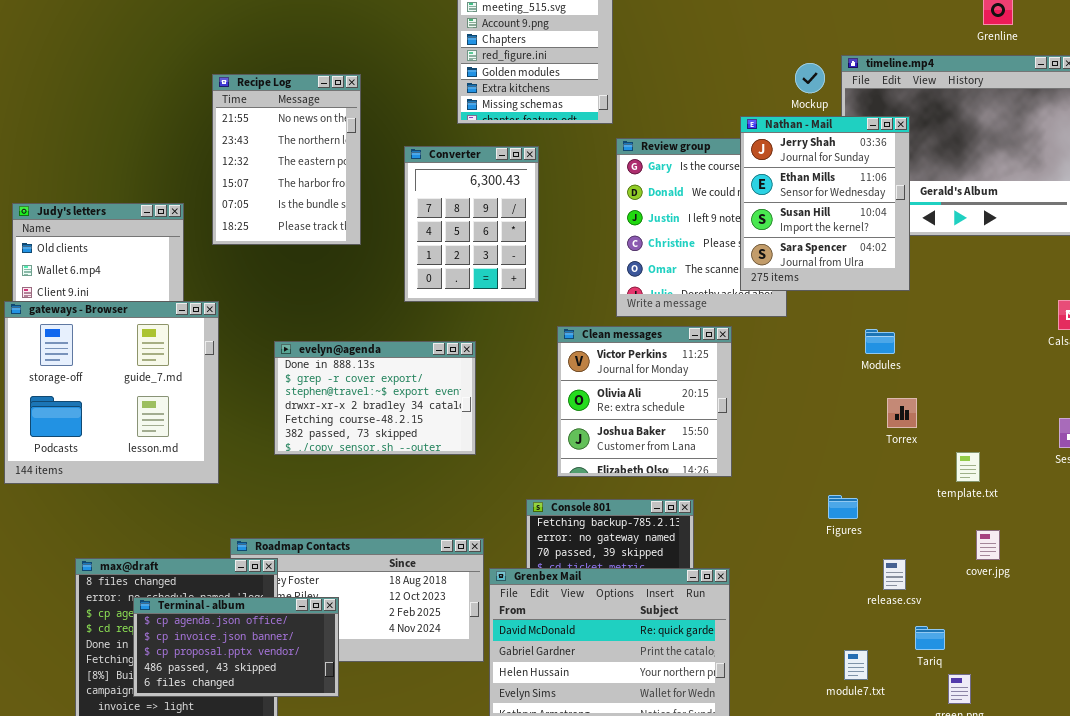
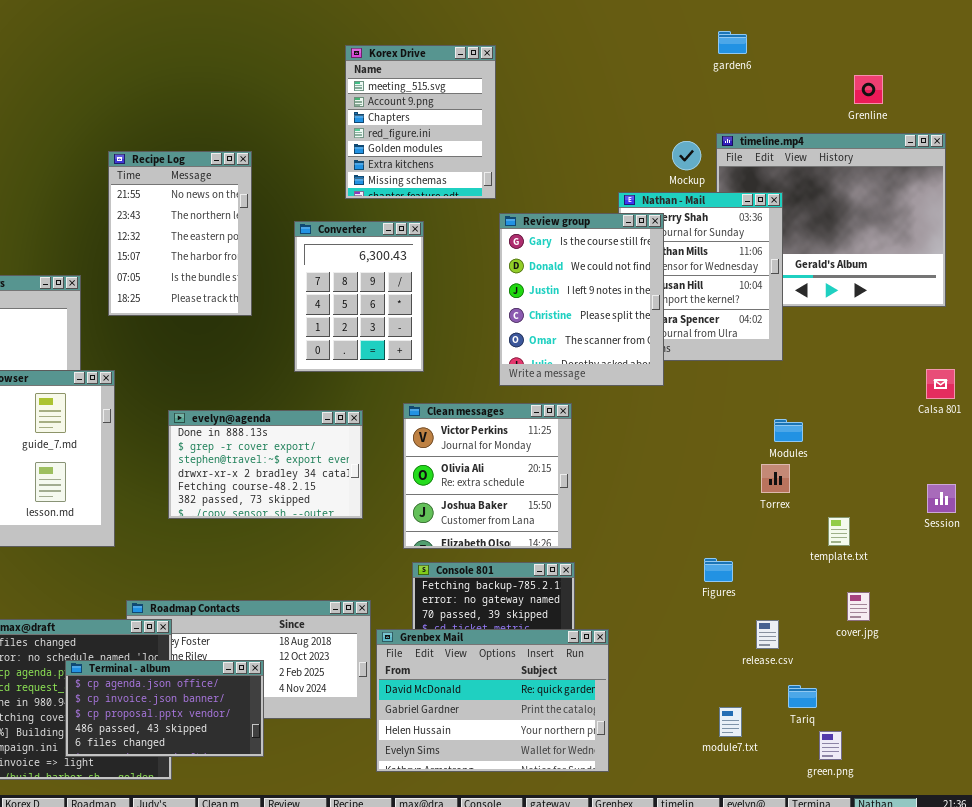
Review group: [616,138,787,317] -> [499,213,664,386], raised
Clean messages: [557,326,732,477] -> [403,403,572,549], moved
Modules: [865,329,895,354] -> [774,419,803,442], moved
Terminal - album: [133,597,339,697] -> [65,660,264,757], moved

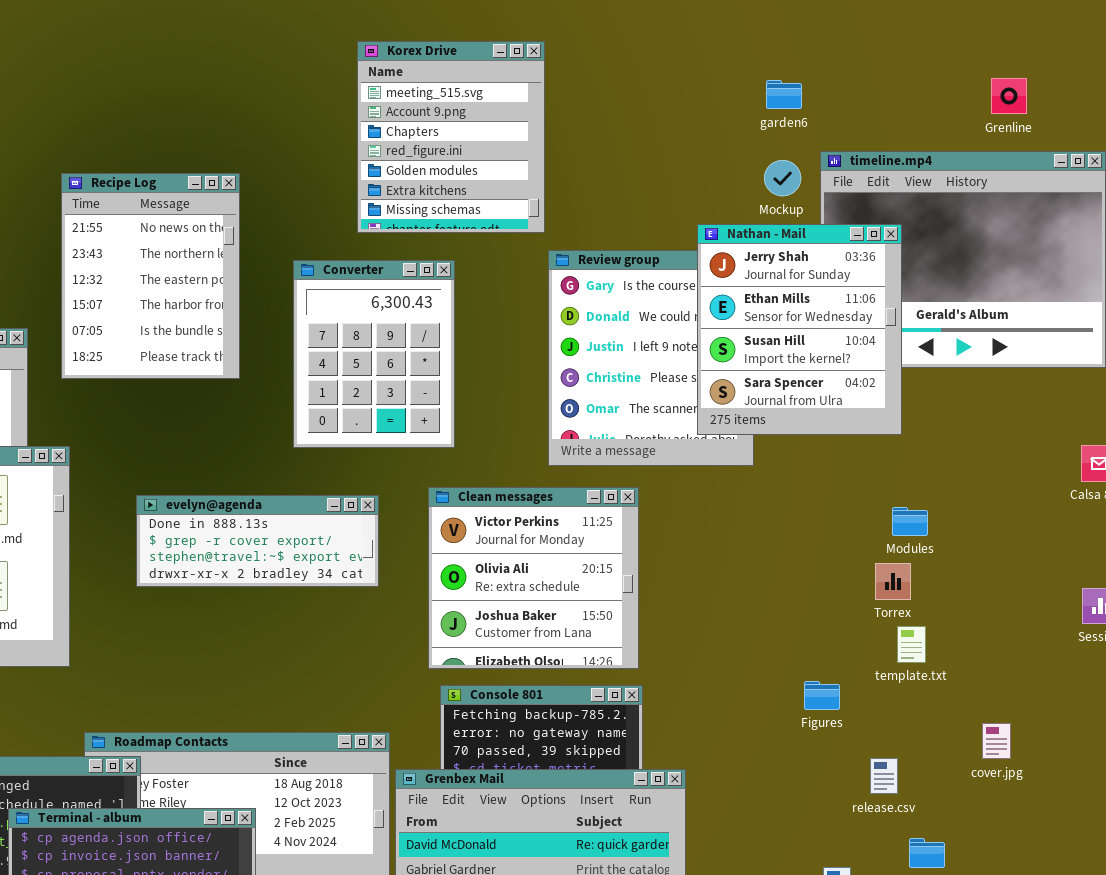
garden6: [718,31,747,54] -> [766,80,802,109], moved
Nathan - Mail: [618,192,783,361] -> [697,224,902,435], raised
evelyn@agenda: [168,410,363,519] -> [136,495,379,587], resized
template.txt: [828,517,850,546] -> [897,626,926,663], moved

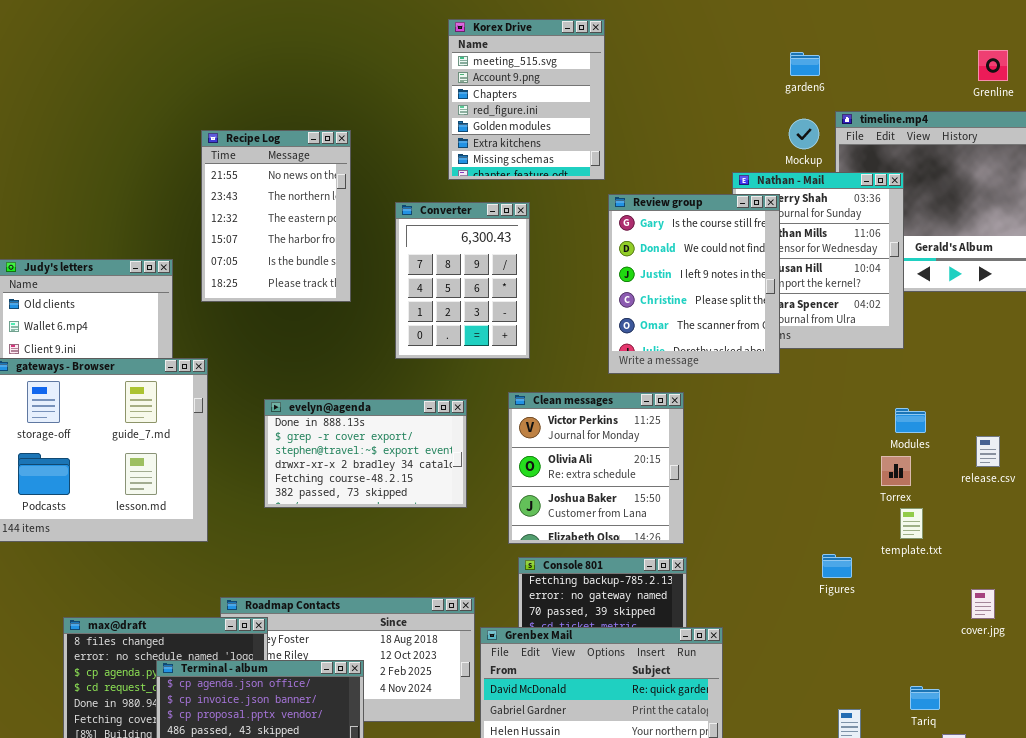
Review group: [548,250,754,466] -> [608,194,780,374], raised
evelyn@agenda: [136,495,379,587] -> [264,399,467,508], resized
release.csv: [870,758,898,794] -> [976,436,1000,467], moved

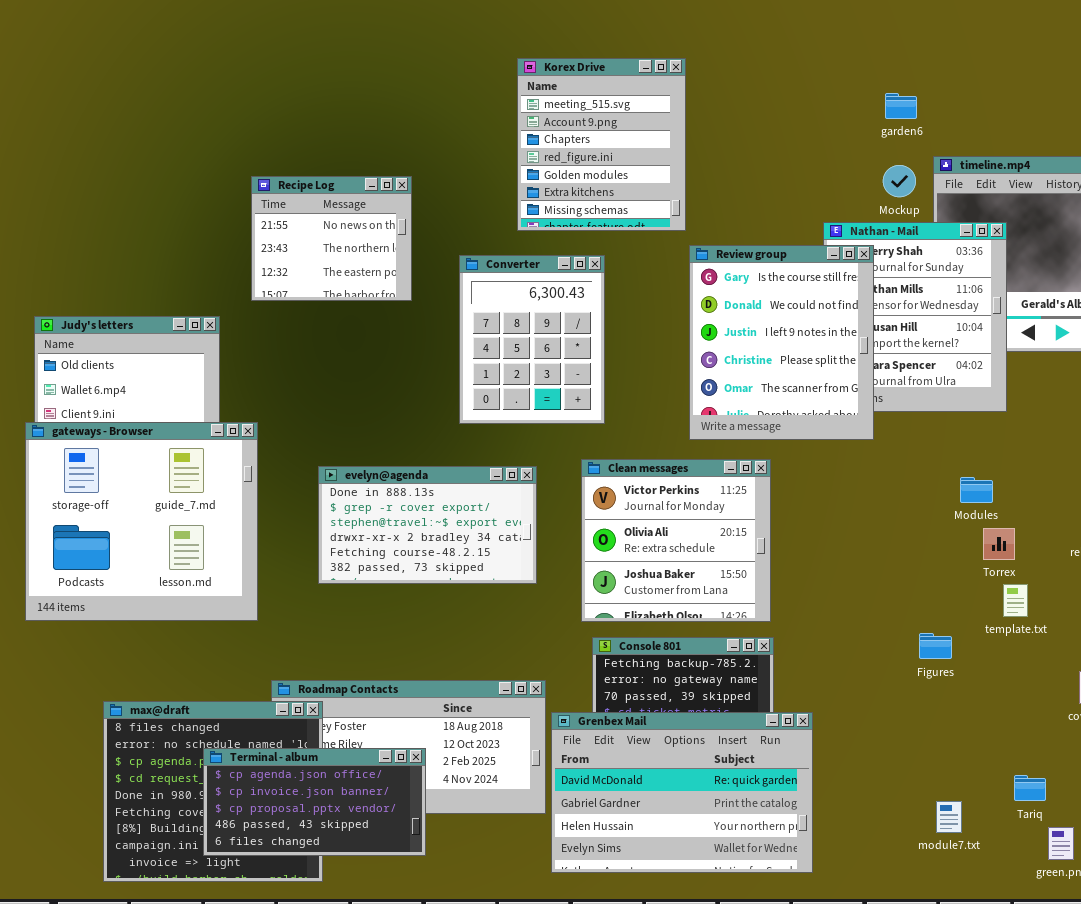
Recipe Log: [201,130,351,302] -> [251,176,412,301], resized
Modules: [895,408,926,433] -> [960,477,993,503], moved

